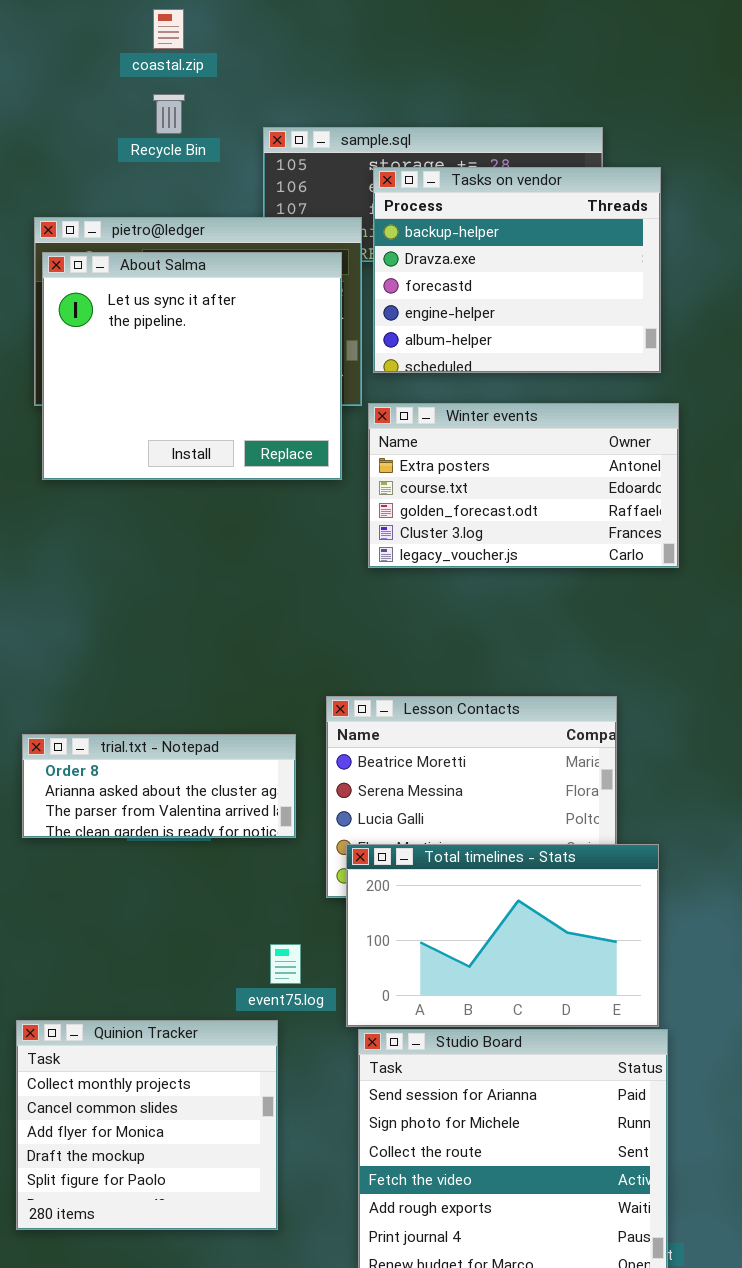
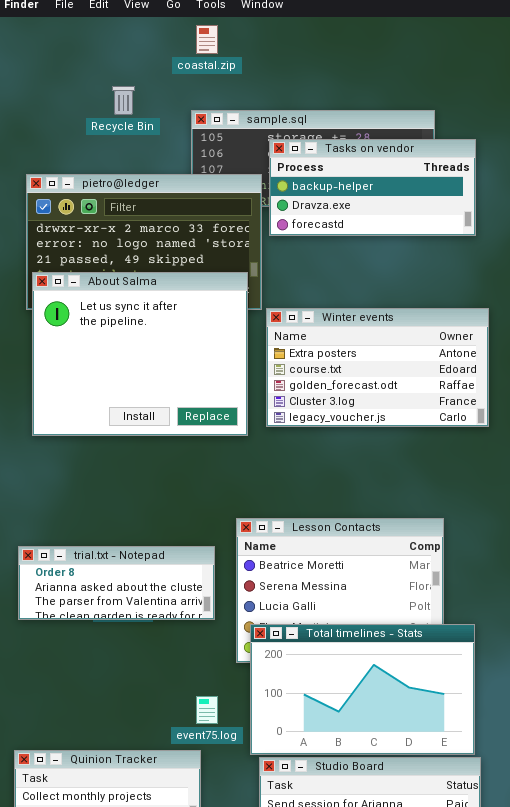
coastal.zip: [153,9,184,49] -> [196,25,218,54], moved
Tasks on vendor: [373,167,661,373] -> [269,139,476,236], resized
About Salma: [42,252,342,480] -> [32,272,248,436], moved

